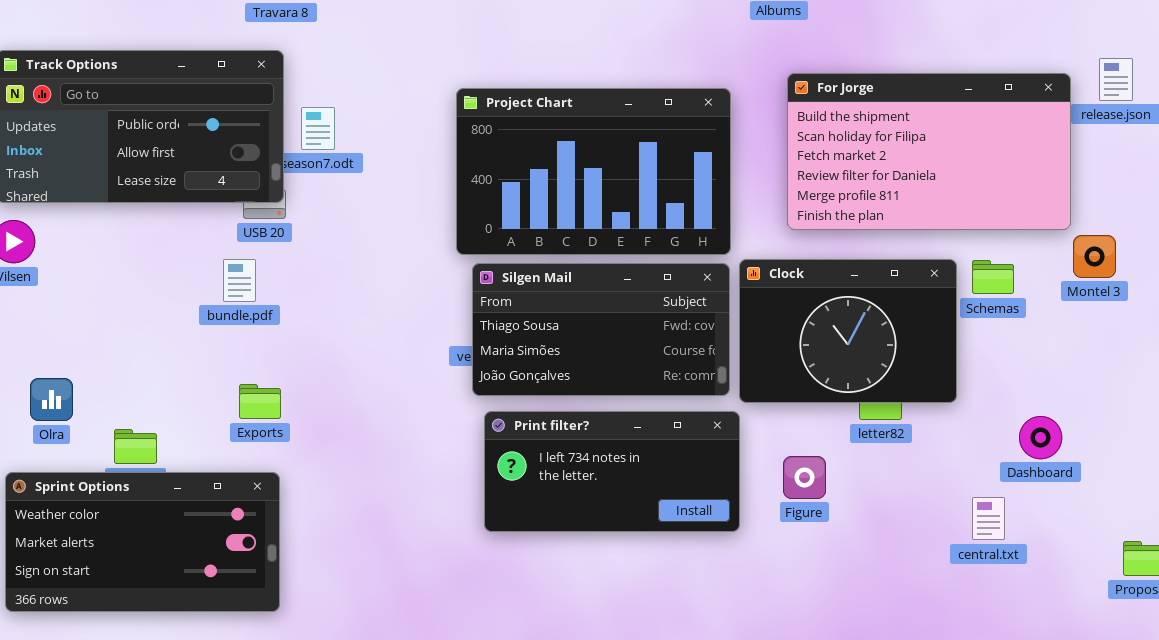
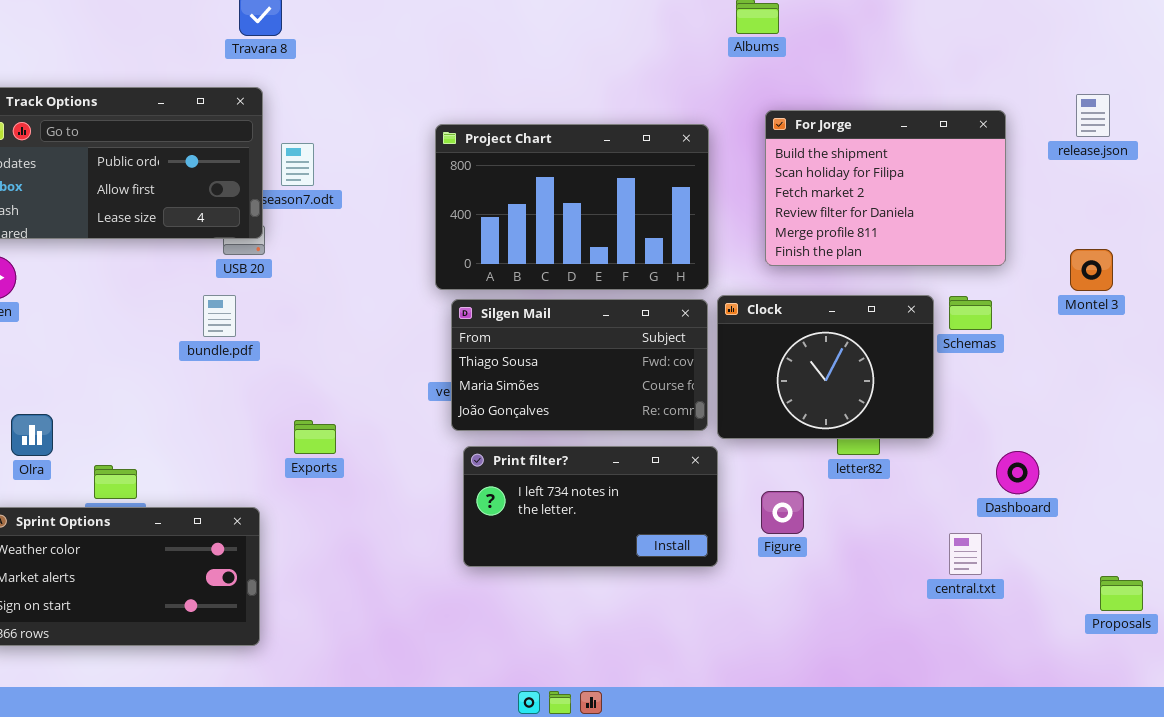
For Jorge: [787,73,1071,230] -> [765,110,1006,266], resized
Montel 3: [1073,235,1116,278] -> [1070,249,1113,291], moved
Exports: [239,384,281,419] -> [294,420,336,454], moved

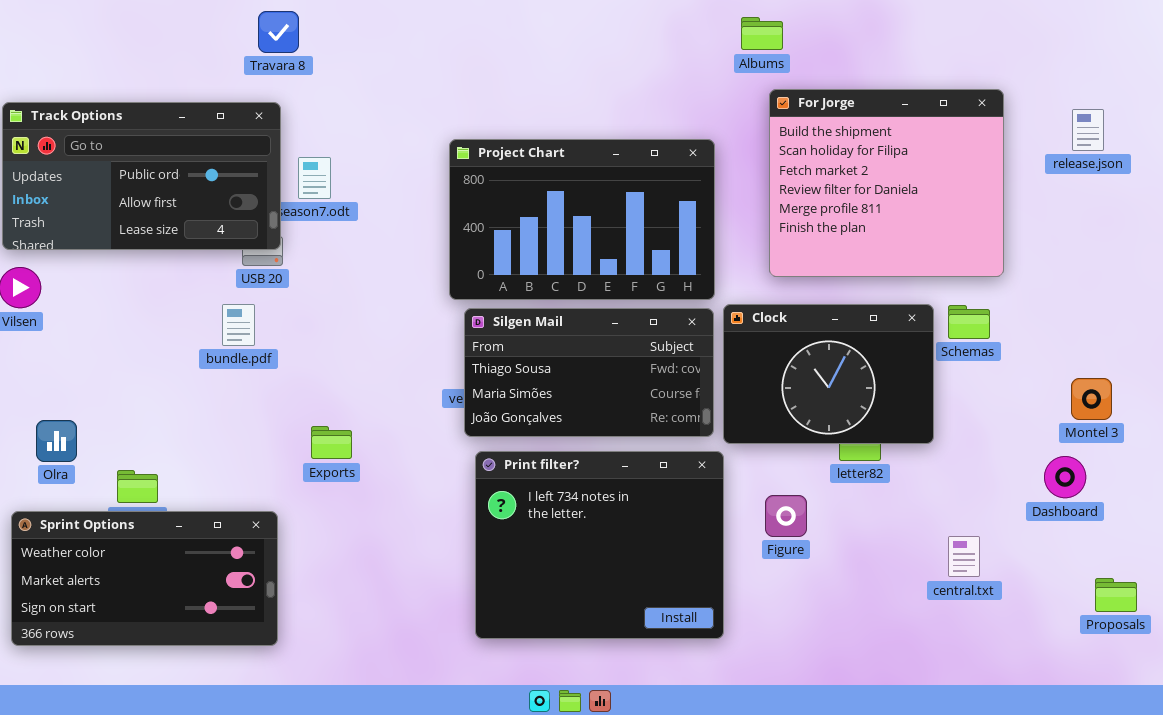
For Jorge: [765,110,1006,266] -> [769,89,1004,277], resized
Montel 3: [1070,249,1113,291] -> [1071,378,1112,420], moved
Print filter?: [463,446,718,567] -> [475,451,724,639], resized
Dashboard: [996,451,1039,494] -> [1044,456,1086,498], moved

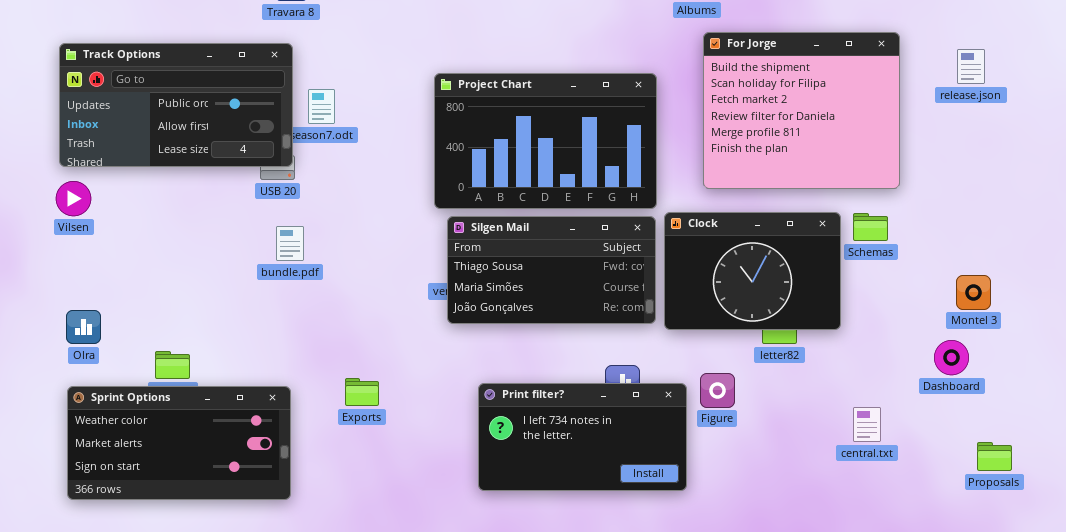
bundle.pdf: [222,304,255,346] -> [276,226,304,261], moved
Olra: [36,420,77,462] -> [66,310,101,344], moved
Exports: [311,426,352,459] -> [345,378,379,406], moved
Print filter?: [475,451,724,639] -> [478,383,687,491], moved, resized

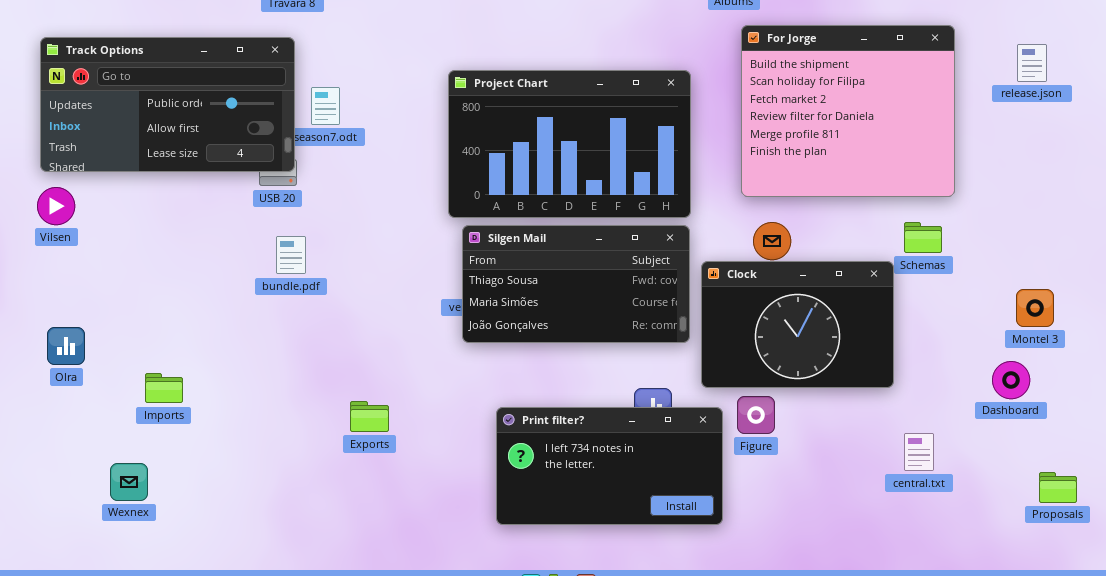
Clock: [664,212,841,330] -> [701,261,894,388], moved
Sprint Options: [67,386,291,500] -> none, closed

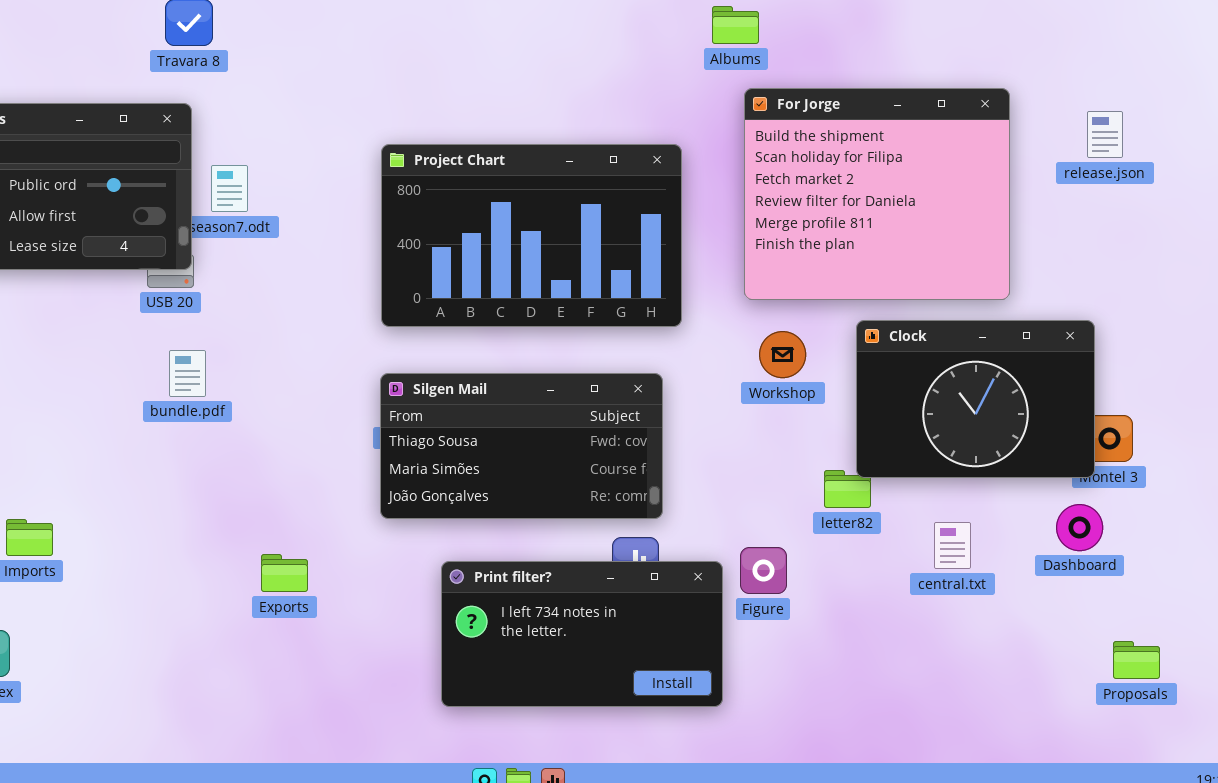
Silgen Mail: [462,225,690,343] -> [380,373,663,519], moved
Clock: [701,261,894,388] -> [856,320,1095,478], moved
central.txt: [904,433,934,471] -> [934,522,971,569], moved

